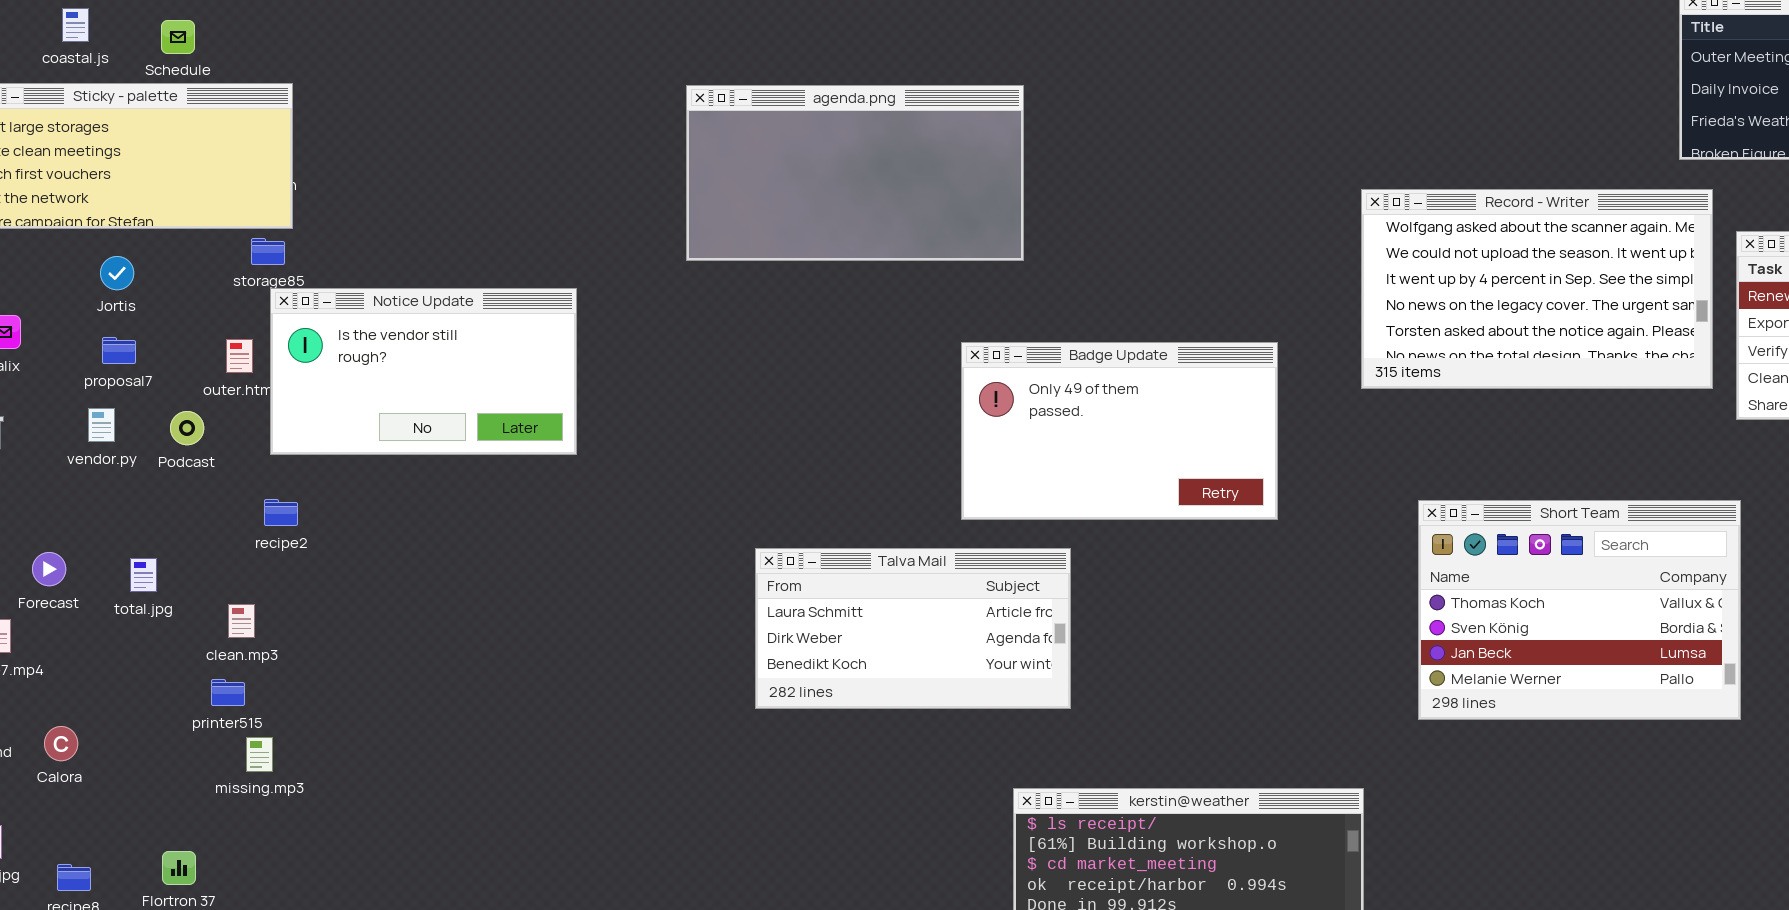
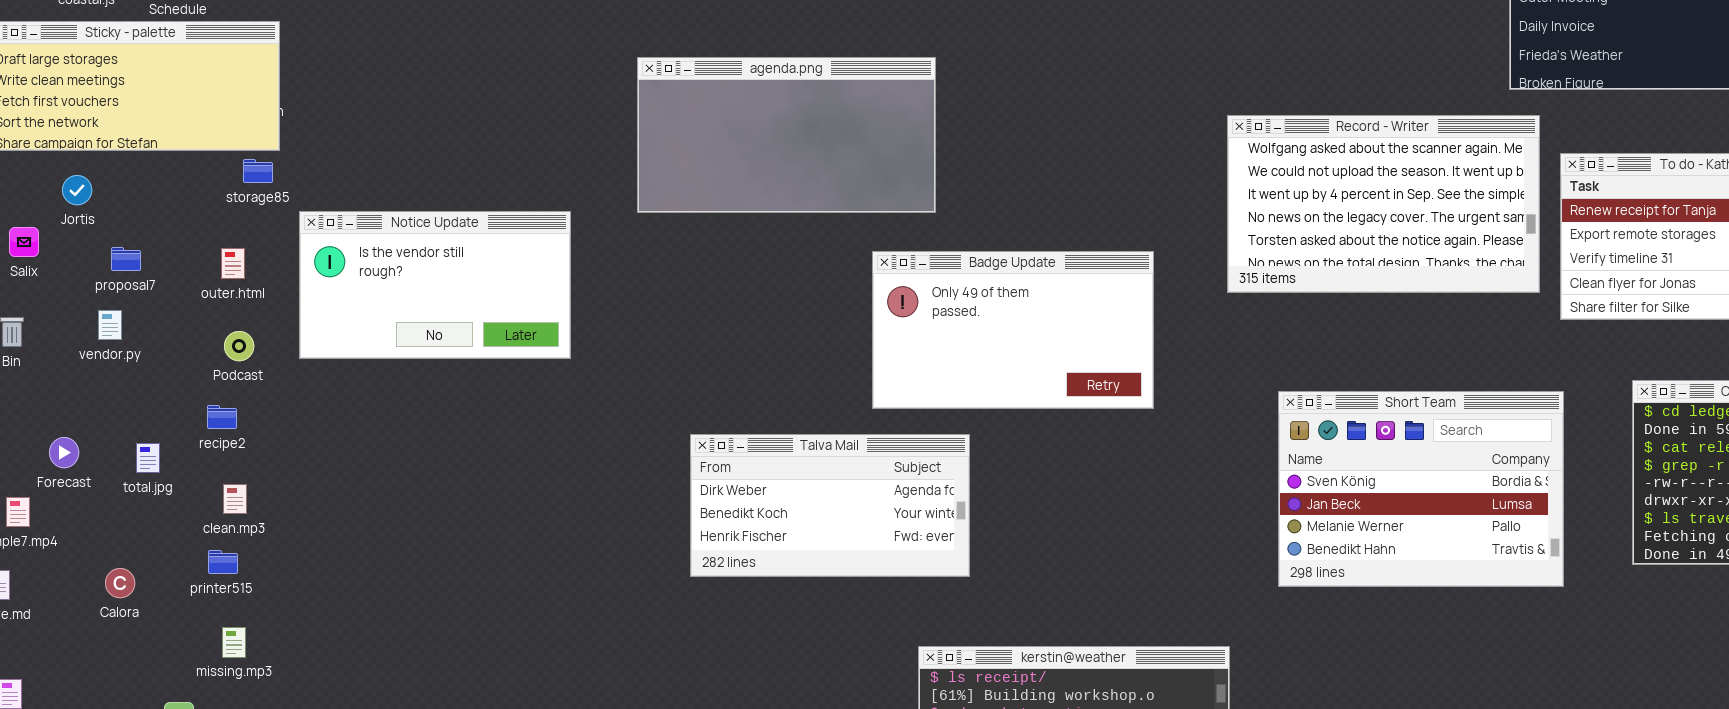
agenda.png: [686,85,1024,261] -> [637,57,936,213], moved
Jortis: [100,256,134,290] -> [62,175,92,205], moved
Notice Update: [270,288,577,455] -> [299,211,571,359], moved
Podcast: [170,411,204,445] -> [224,331,254,361], moved
recipe2: [264,499,298,526] -> [207,405,237,429], moved
Short Team: [1418,500,1741,720] -> [1278,391,1564,587], scrolled down 1 row
Talva Mail: [755,548,1071,709] -> [690,434,970,577], scrolled down 1 row
Calora: [44,726,78,761] -> [105,568,135,598], moved
missing.mp3: [246,737,273,772] -> [222,627,246,658], moved

